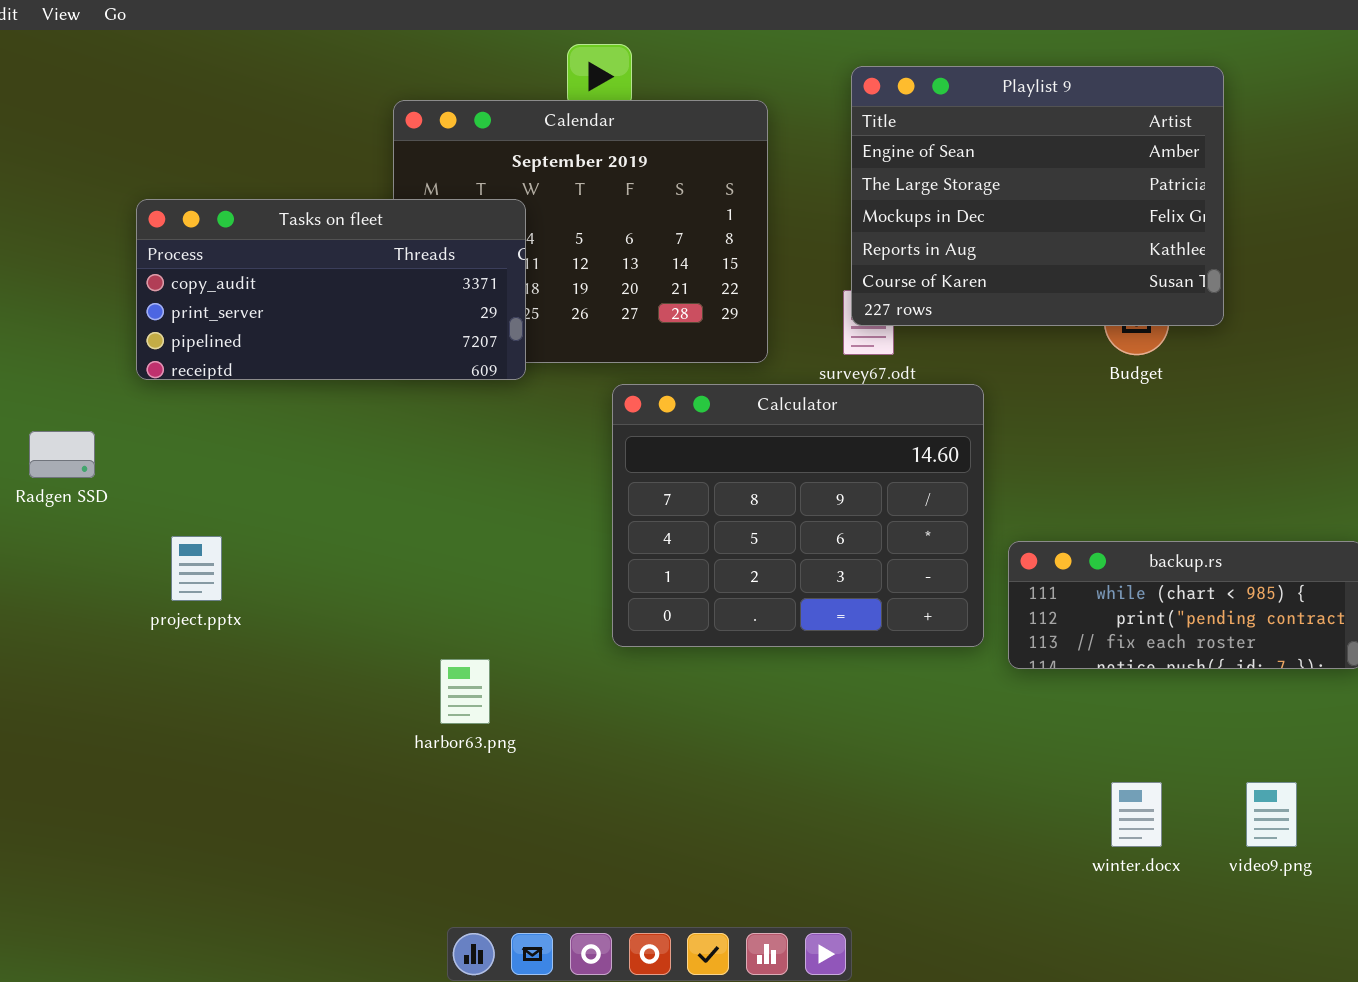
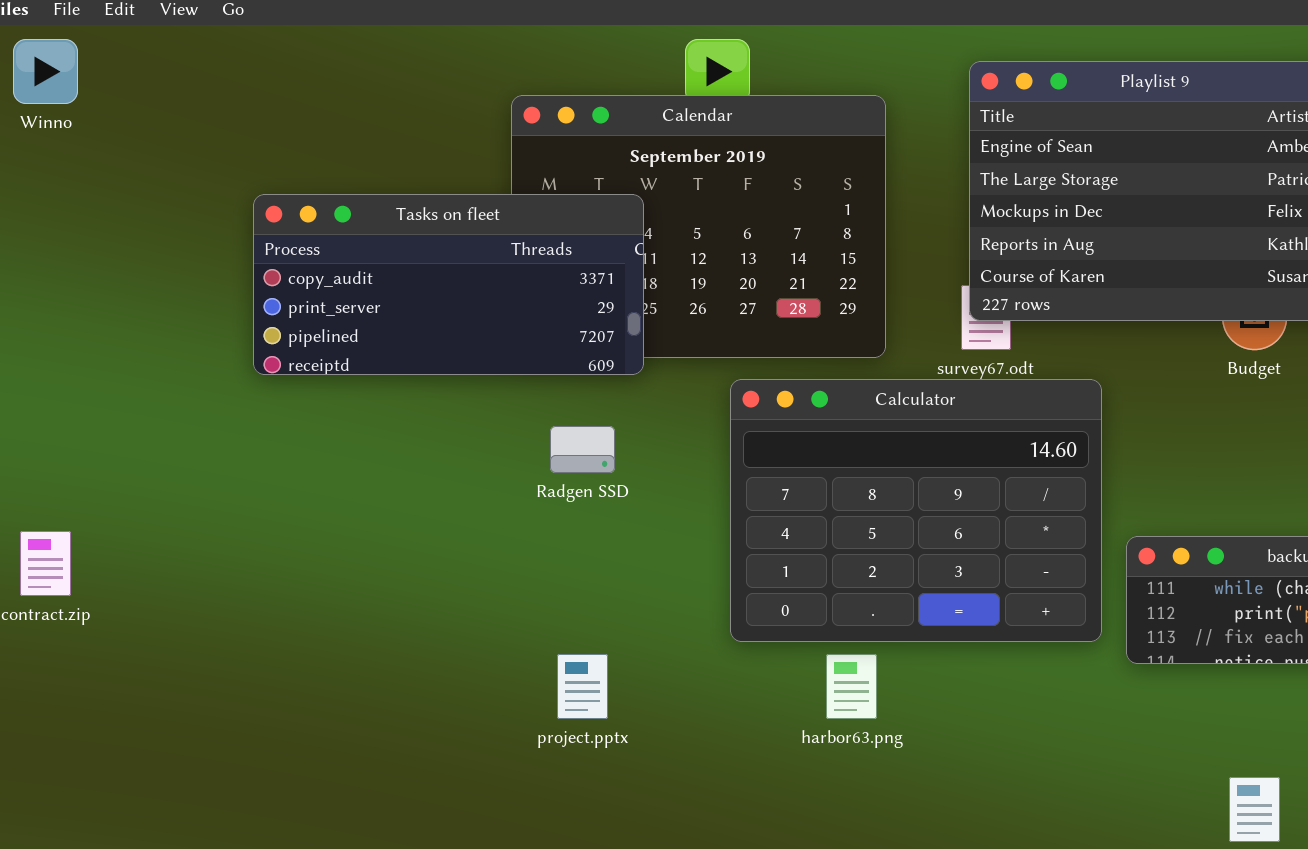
Radgen SSD: [29,431,95,478] -> [550,426,615,473], moved
project.pptx: [171,536,222,601] -> [557,654,608,719], moved
harbor63.png: [440,659,490,724] -> [826,654,877,719], moved

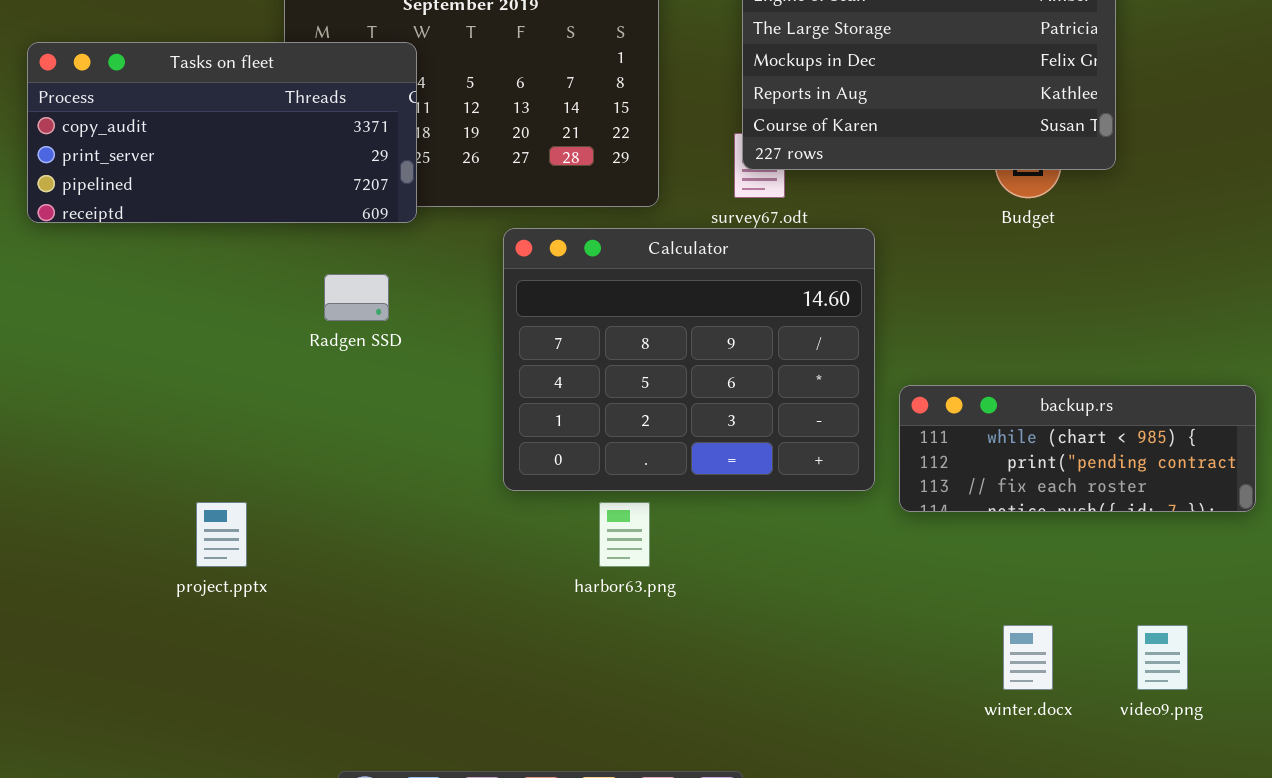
project.pptx: [557,654,608,719] -> [196,502,247,567], moved

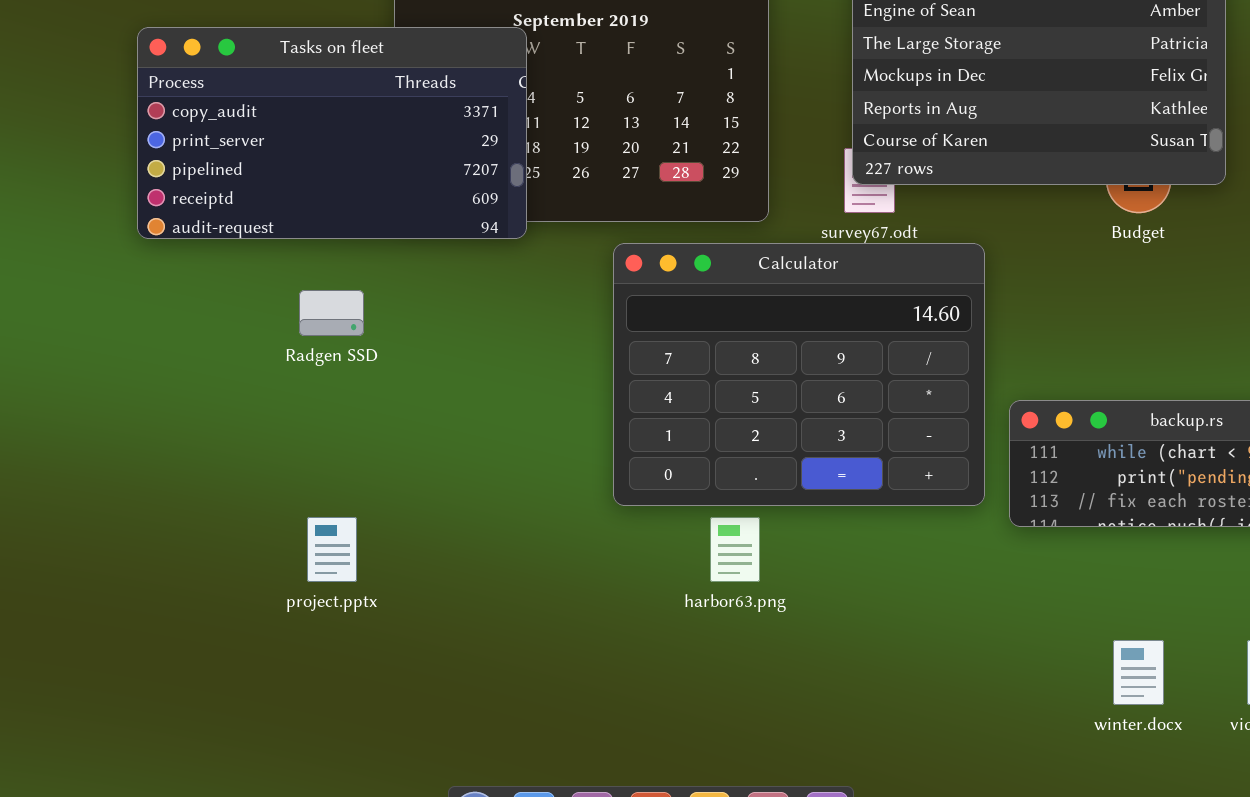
Tasks on fleet: [27,42,417,223] -> [137,27,527,239], resized
Radgen SSD: [324,274,389,321] -> [299,290,364,336], moved

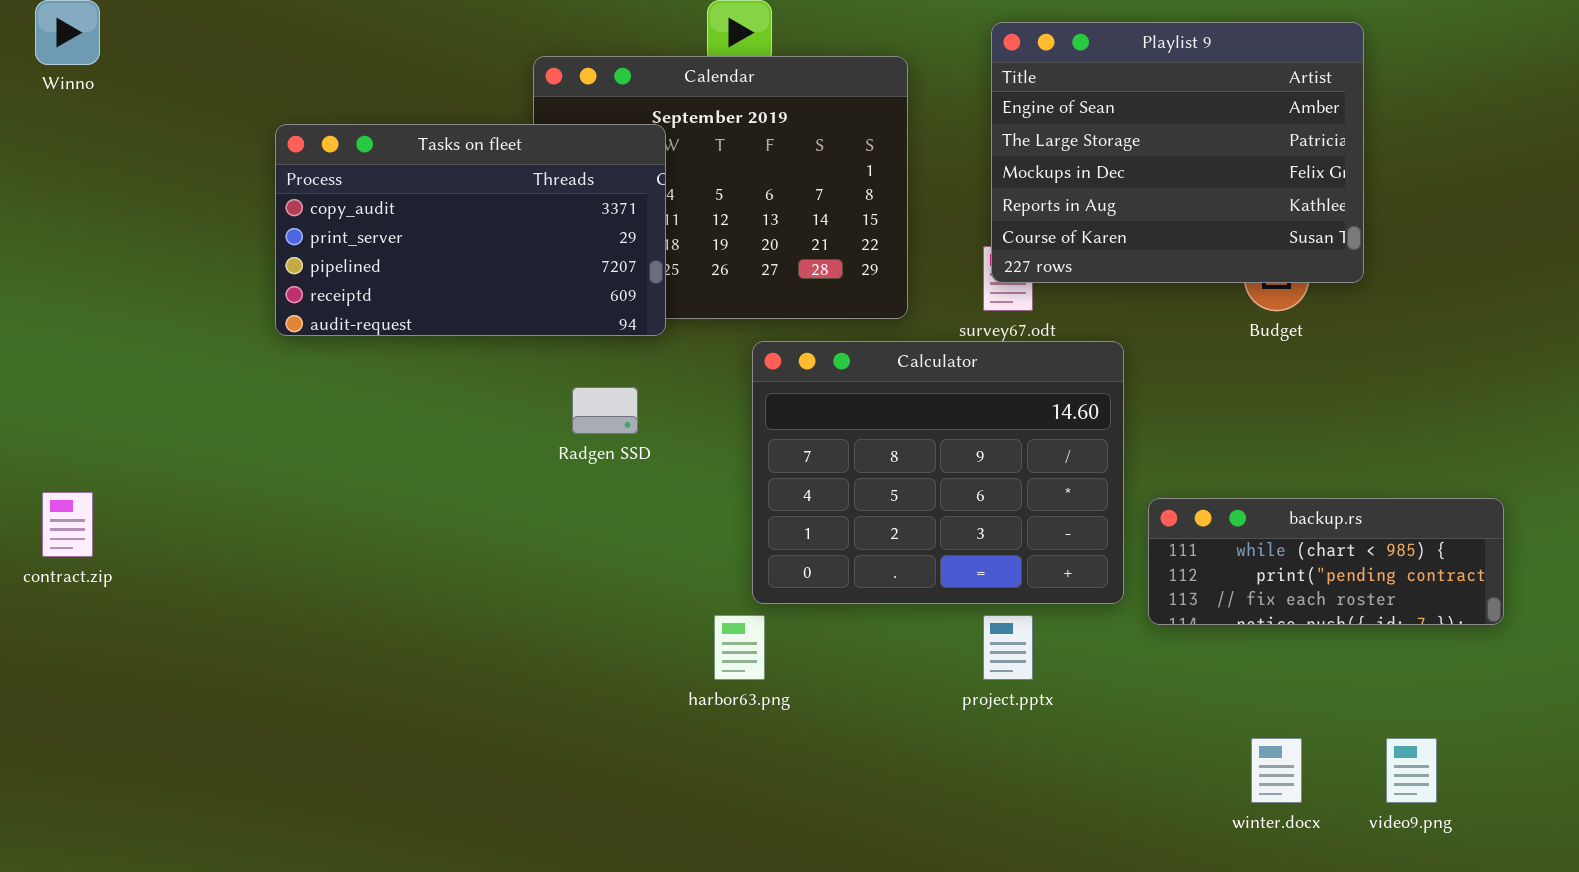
Radgen SSD: [299,290,364,336] -> [572,387,638,434], moved
project.pptx: [307,517,357,582] -> [983,615,1033,680], moved
harbor63.png: [710,517,760,582] -> [714,615,765,680], moved

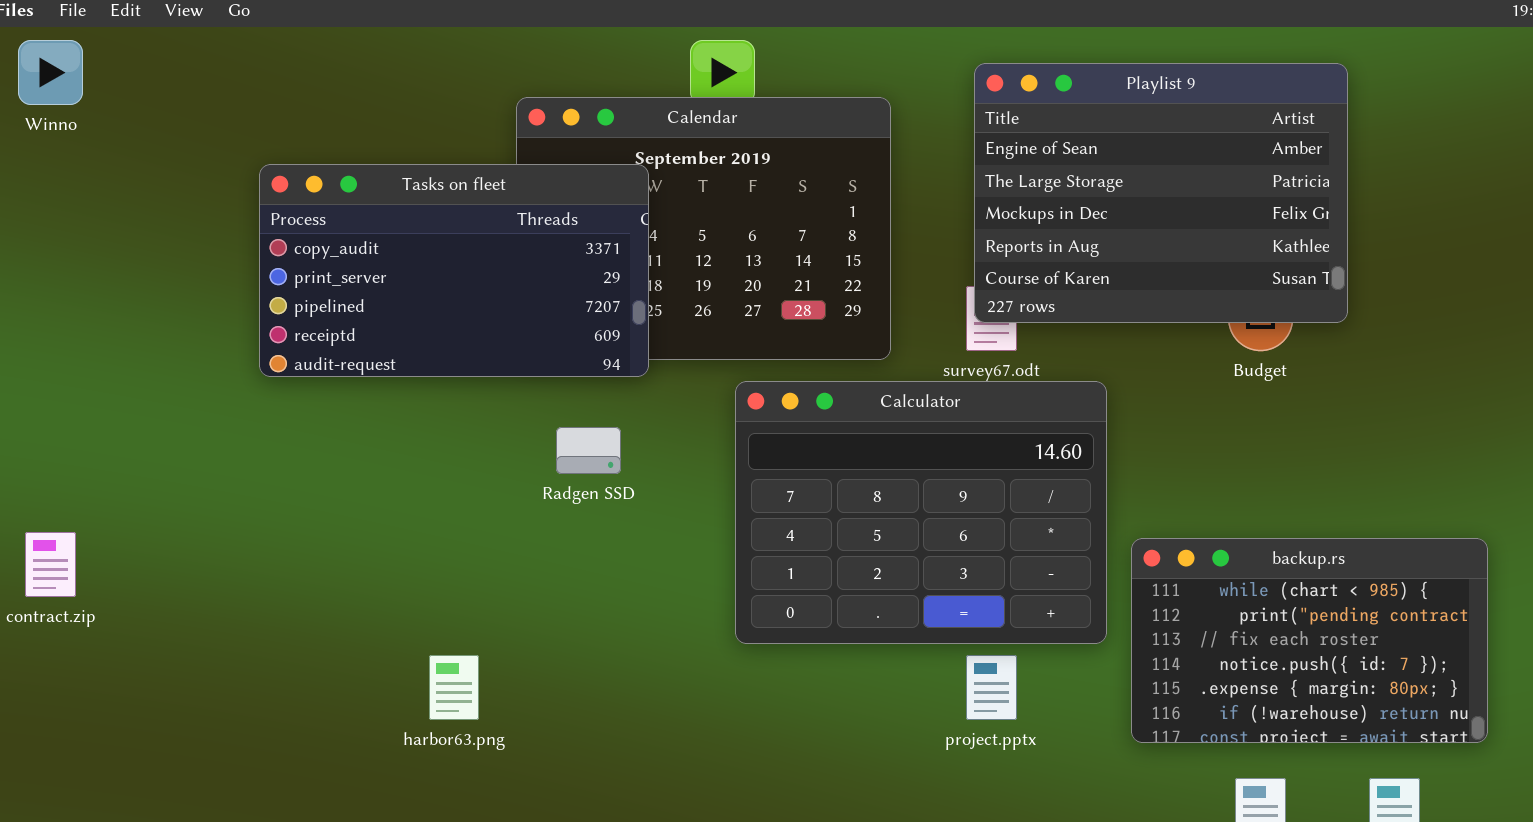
backup.rs: [1148,498,1504,625] -> [1131,538,1488,743], resized
harbor63.png: [714,615,765,680] -> [429,655,479,720], moved

